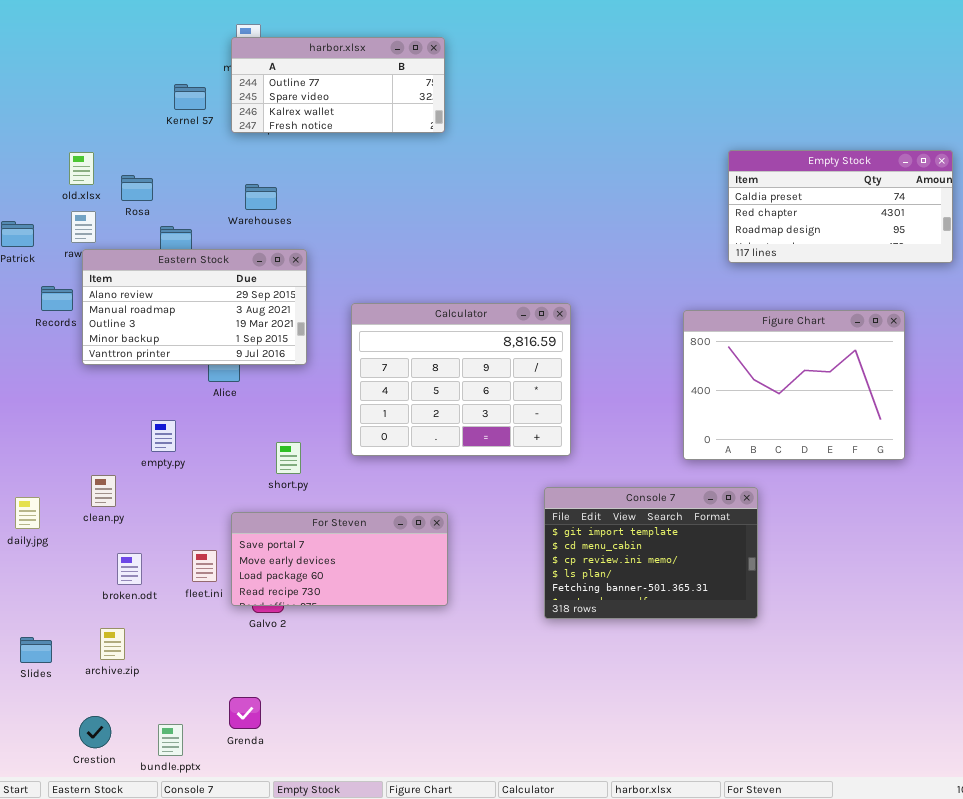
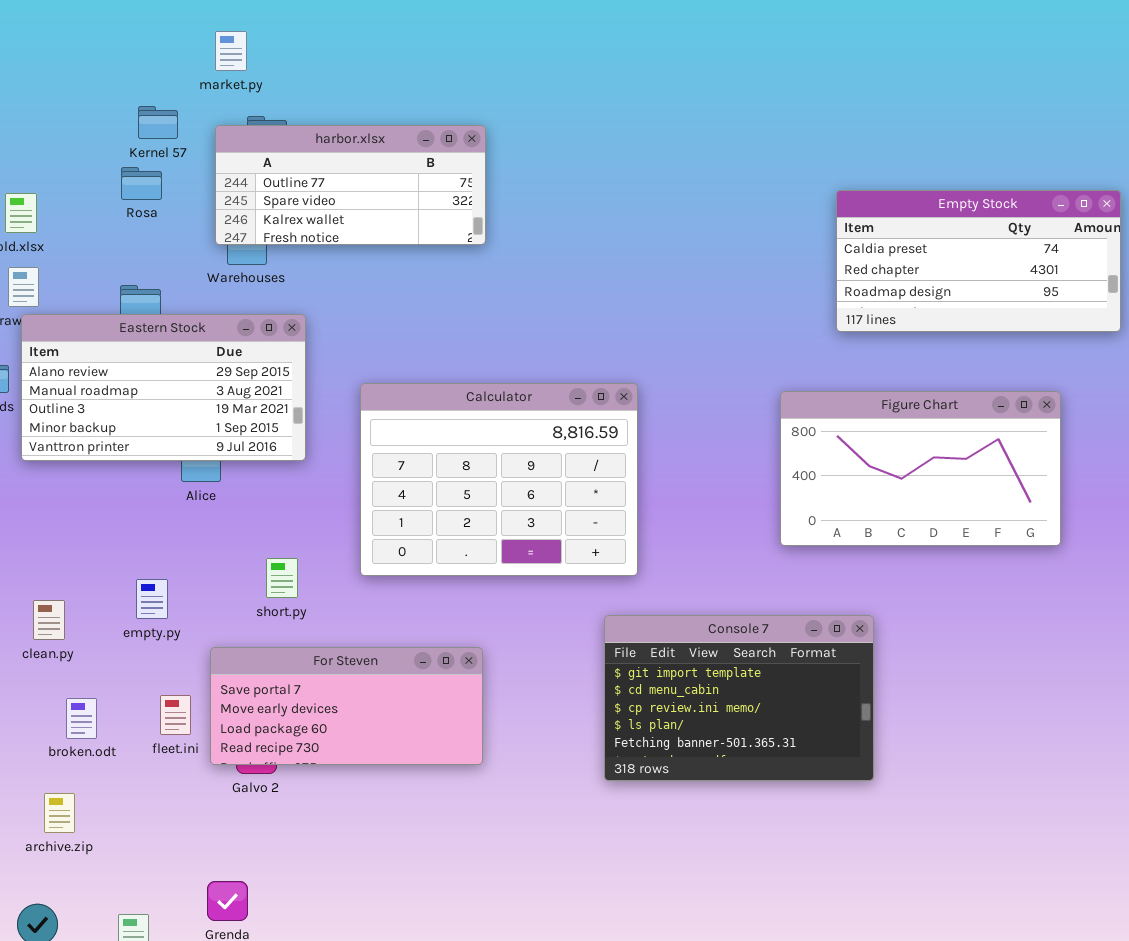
harbor.xlsx: [231,37,445,133] -> [215,125,486,245], moved
Rosa: [121,175,153,201] -> [121,167,162,200], moved
Figure Chart: [683,310,905,460] -> [780,391,1061,546], resized
empty.py: [151,420,176,452] -> [136,579,168,619], moved

